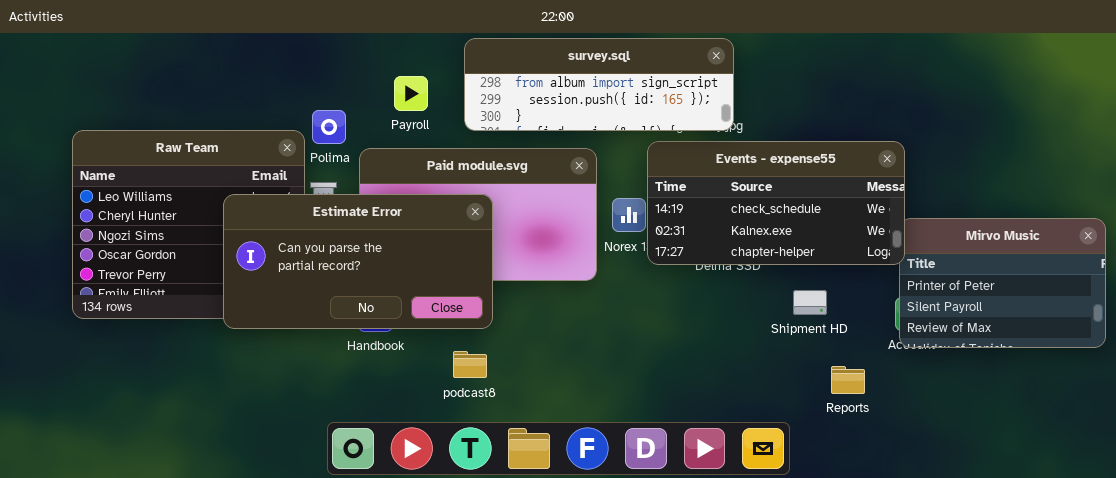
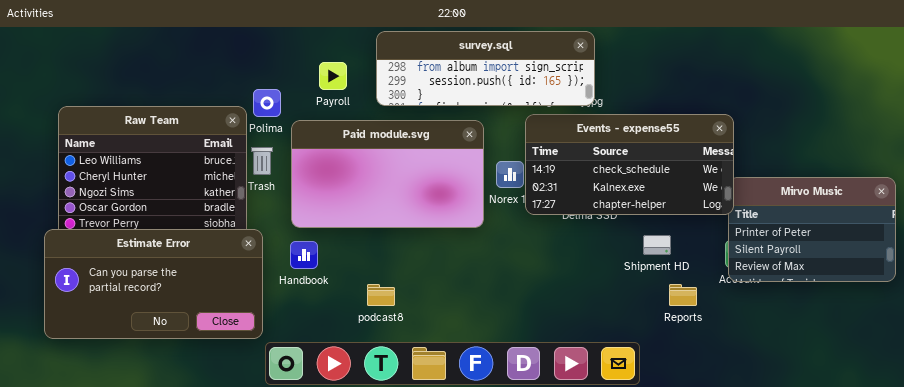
Estimate Error: [223,194,493,329] -> [44,229,263,339], moved
Reports: [831,366,865,394] -> [669,284,697,306], moved

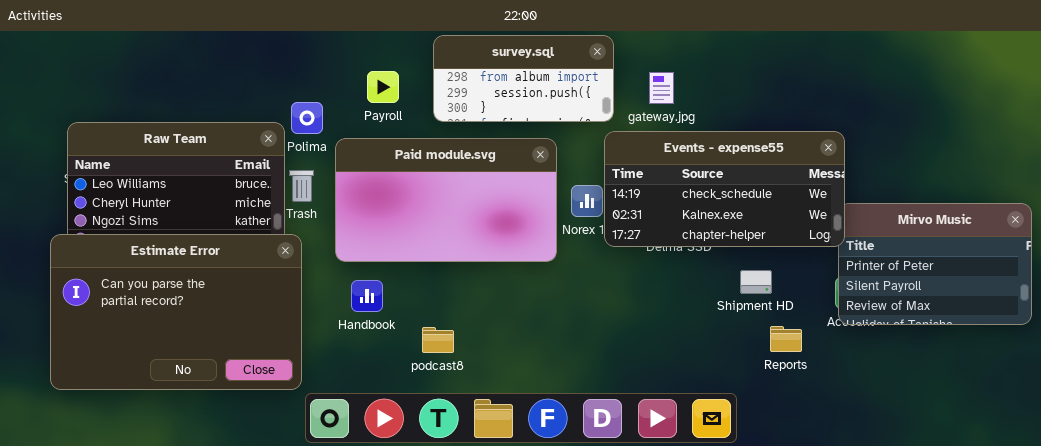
survey.sql: [376,31,595,106] -> [433,35,614,122], resized
Estimate Error: [44,229,263,339] -> [50,234,302,390], resized
Handbook: [290,241,318,269] -> [351,280,383,312], moved

